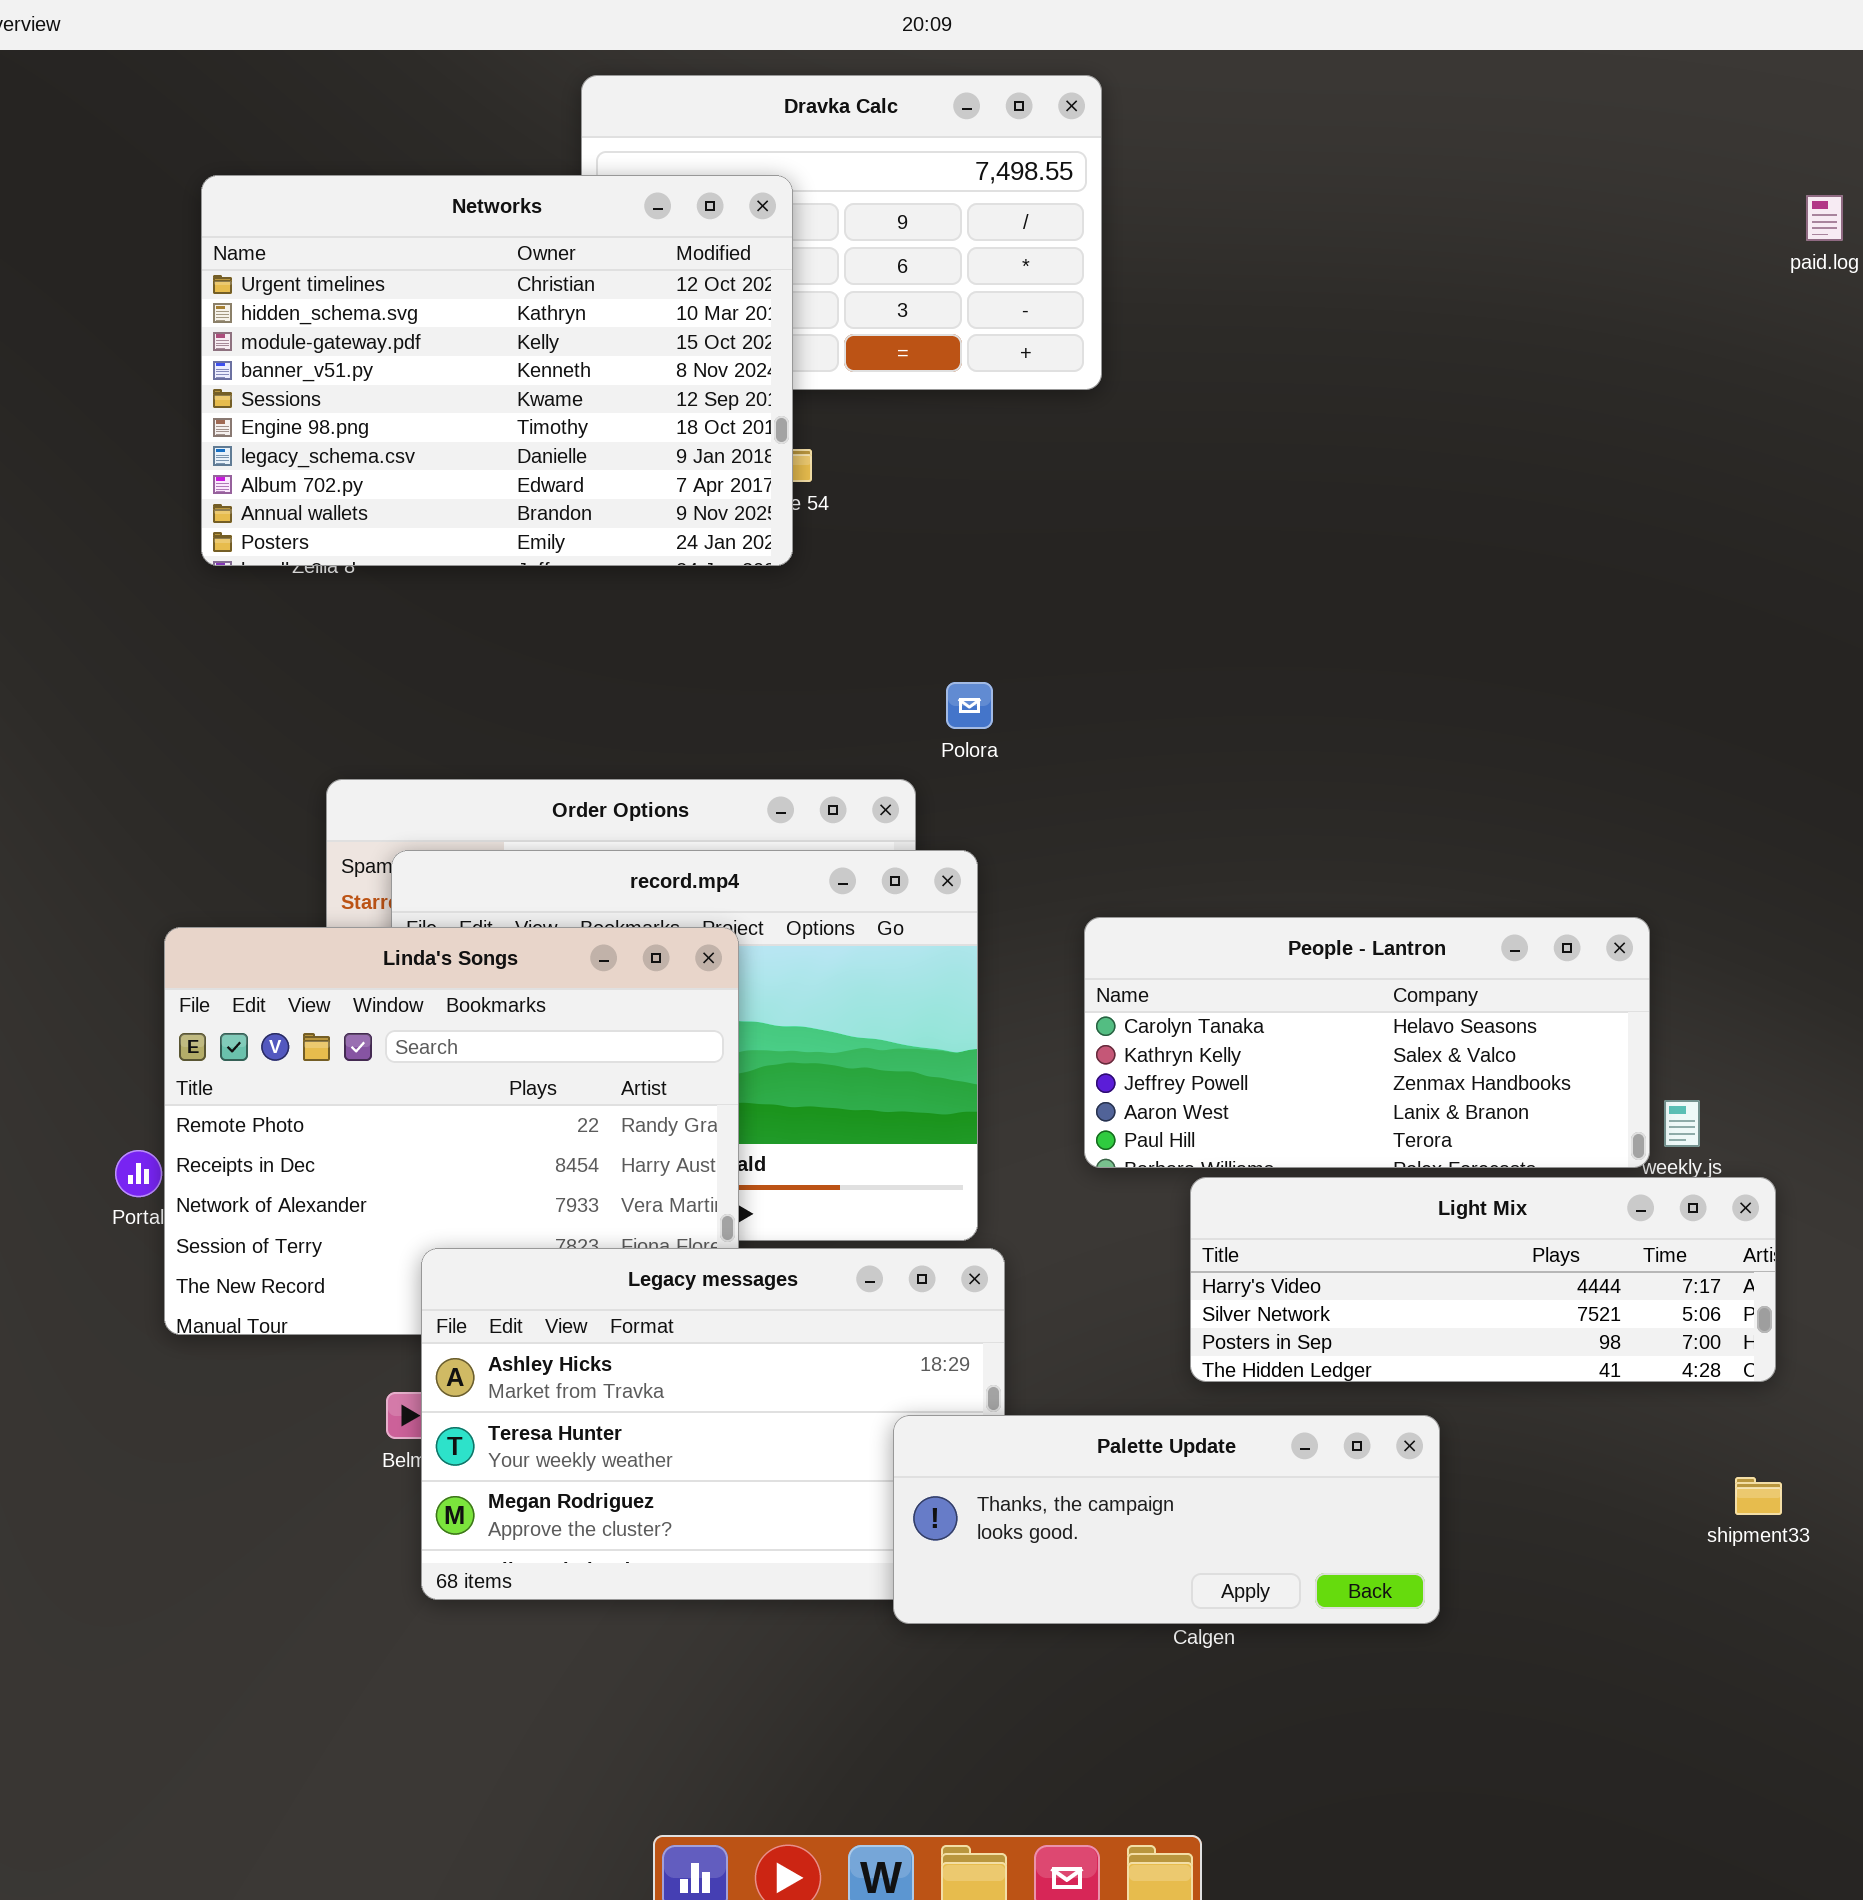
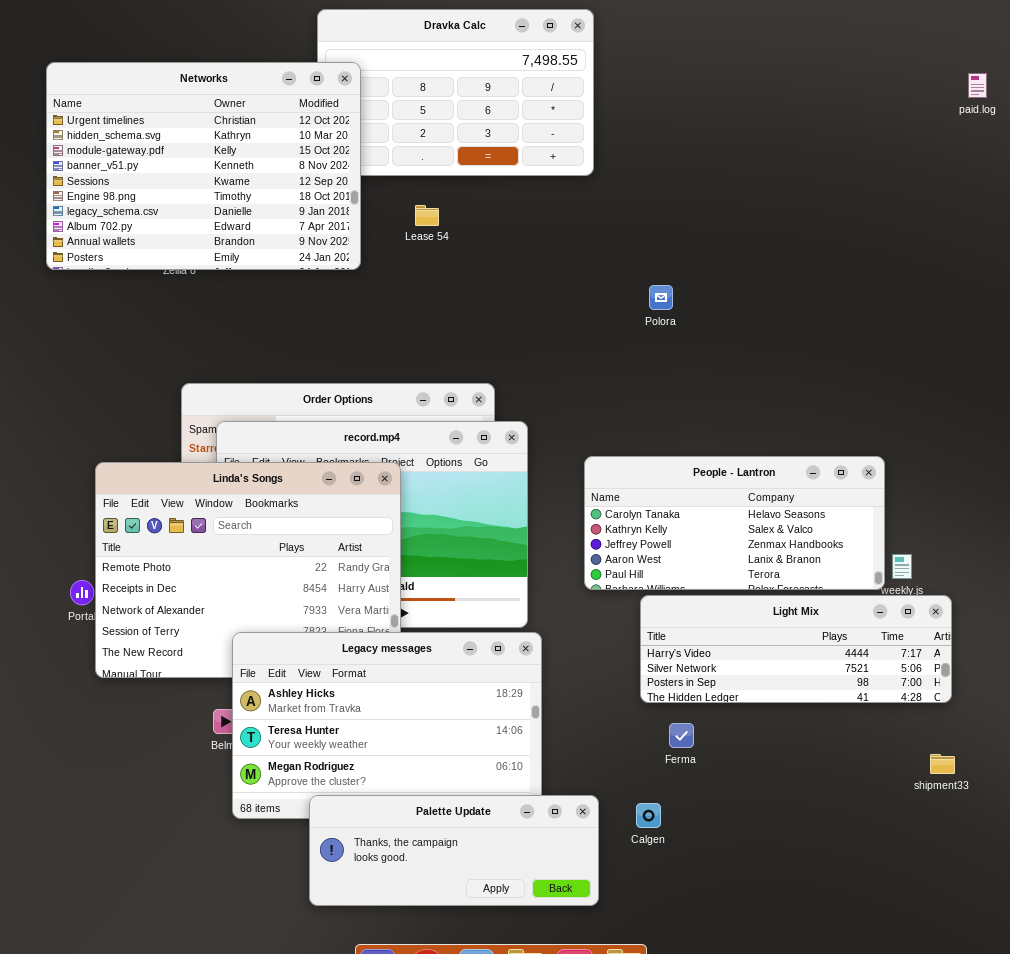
Networks: [201,175,793,566] -> [46,62,361,270], moved
Polora: [946,682,993,729] -> [649,285,673,310], moved
Palette Update: [893,1415,1440,1624] -> [309,795,599,906], moved

